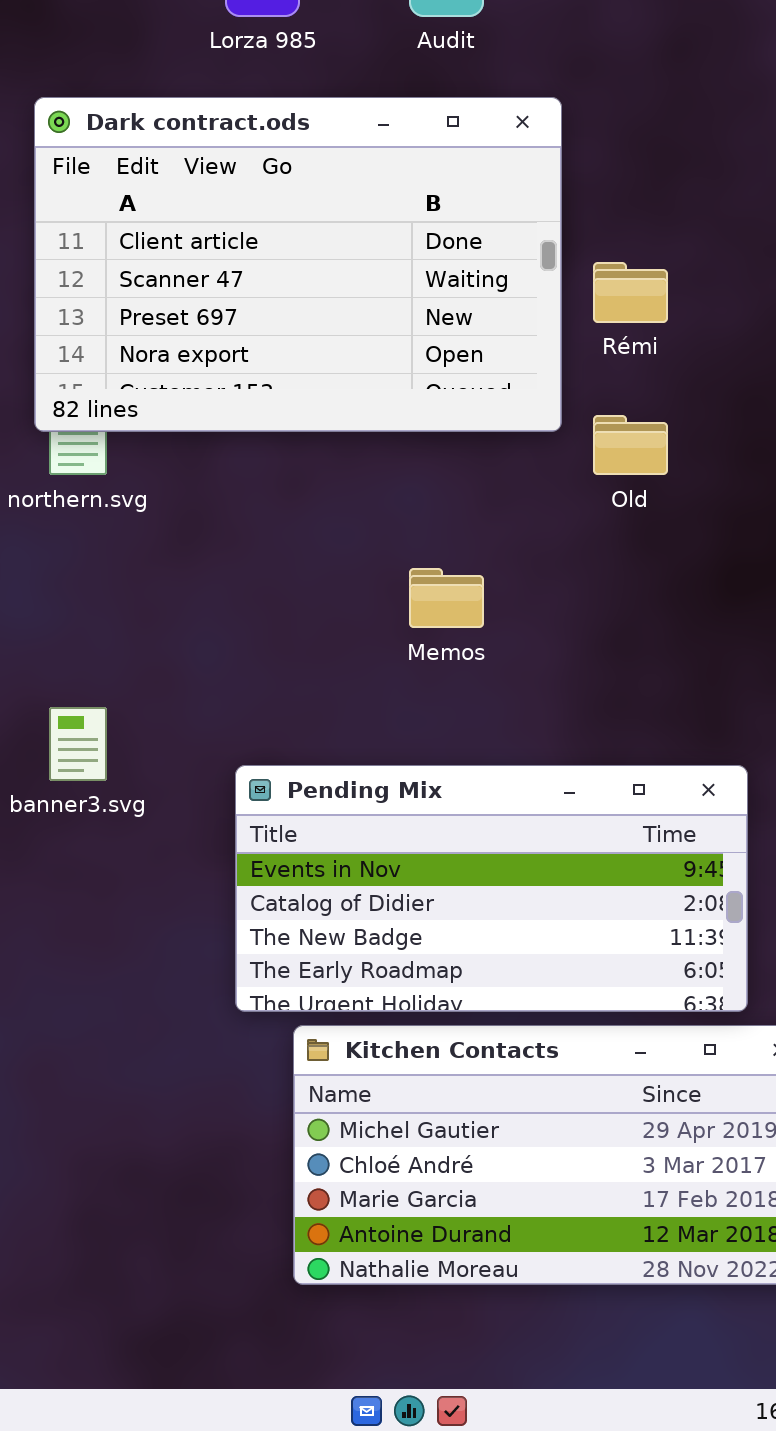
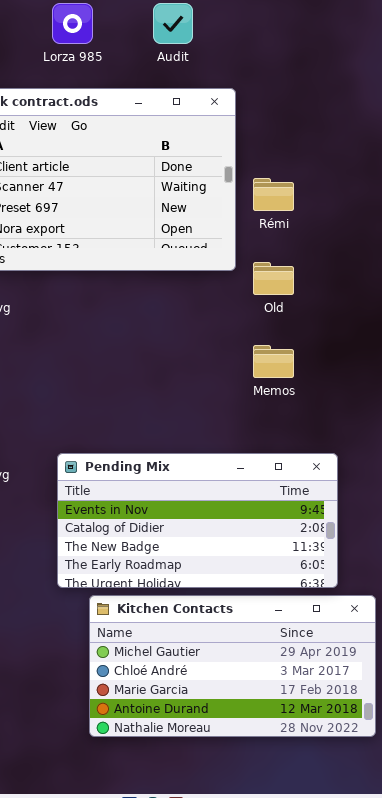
Memos: [409,568,484,628] -> [253,345,294,378], moved

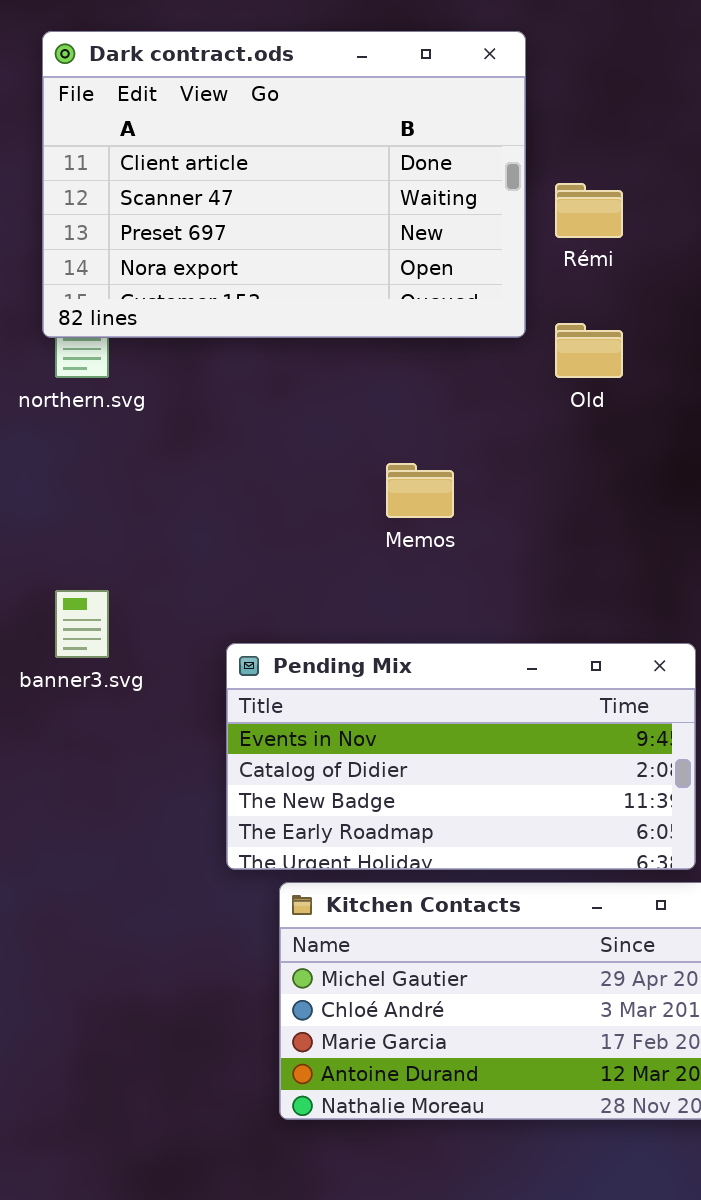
Memos: [253,345,294,378] -> [386,463,454,518], moved

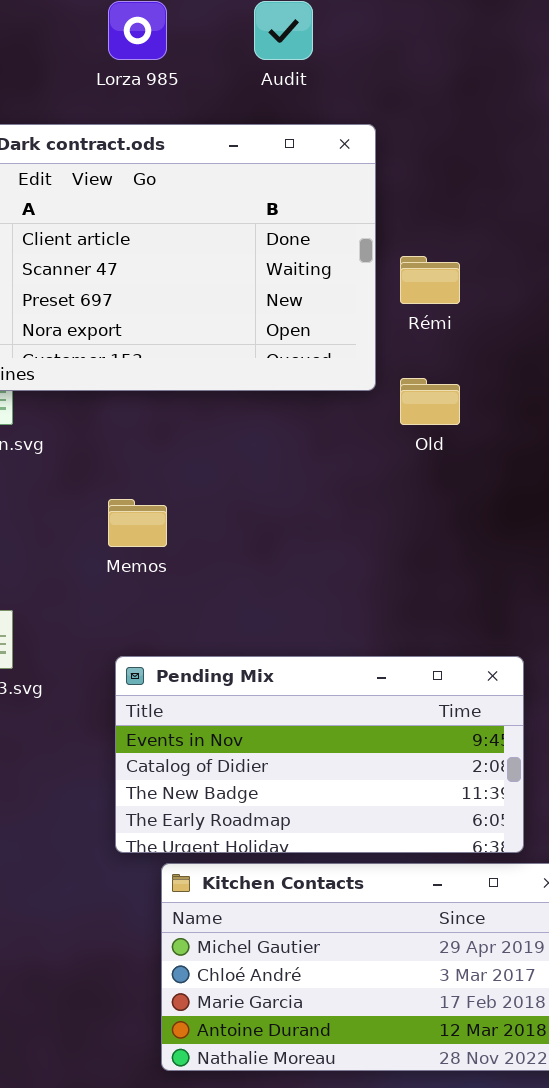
Memos: [386,463,454,518] -> [108,499,167,547], moved

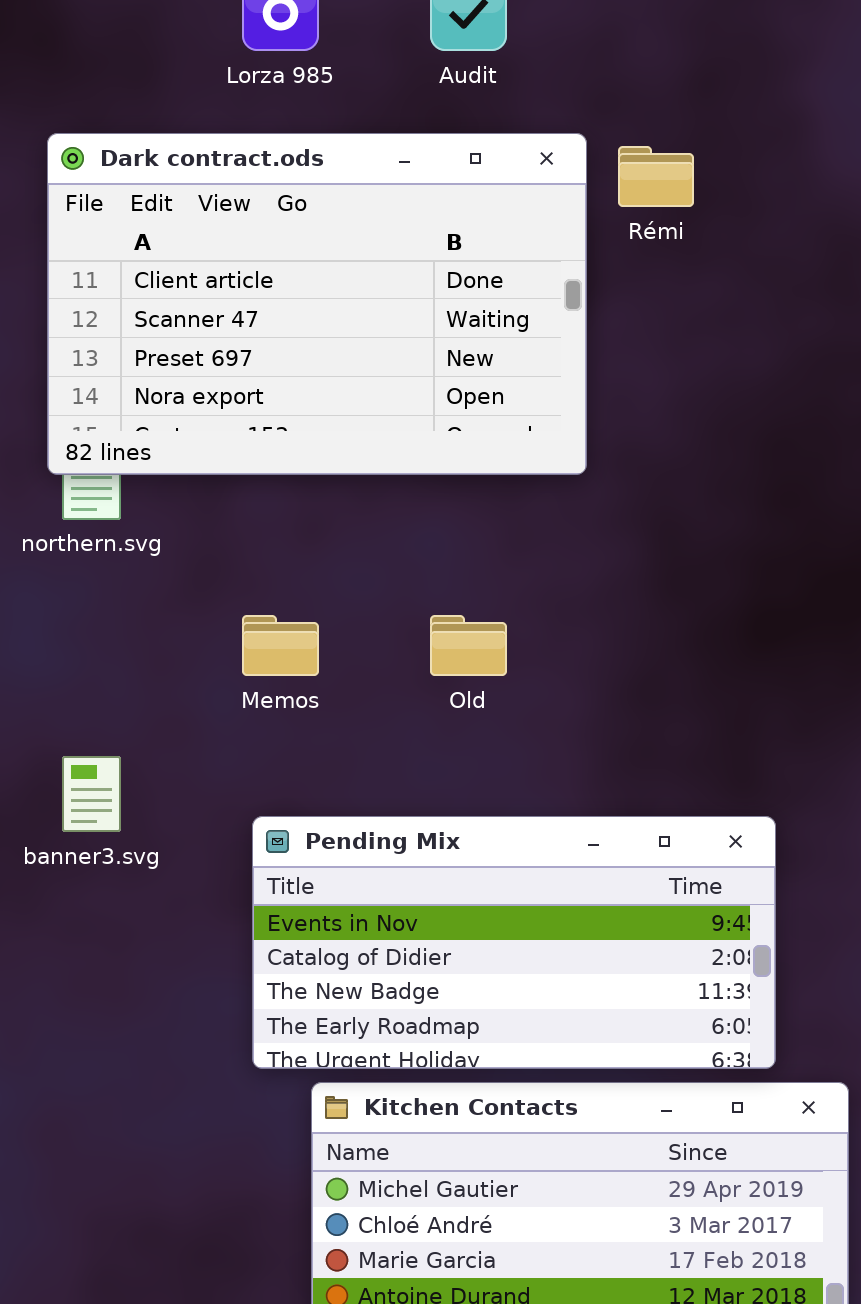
Rémi: [400,256,460,304] -> [618,146,694,207], moved
Old: [400,378,460,425] -> [430,615,507,676], moved

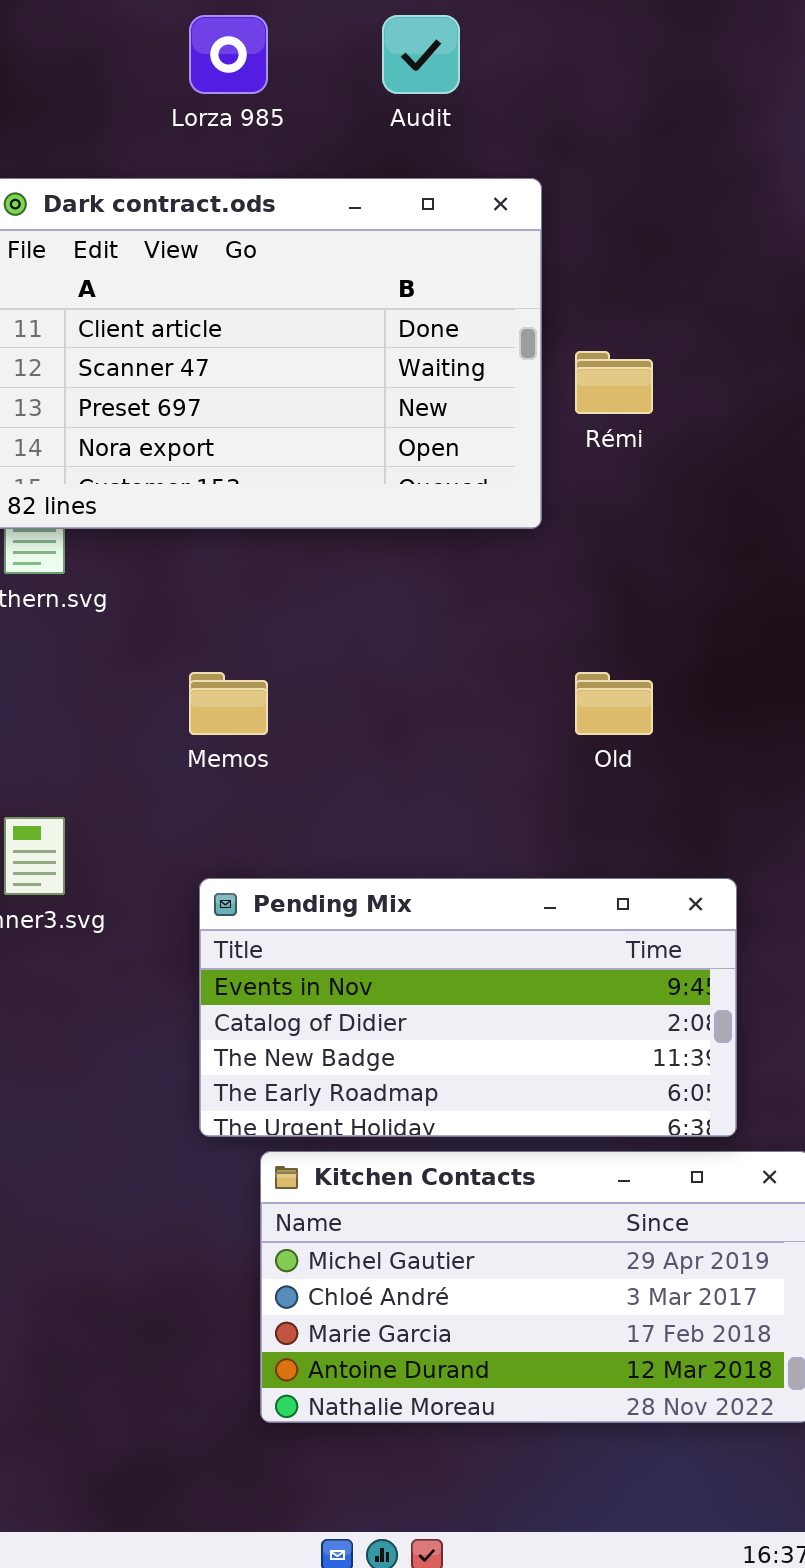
Rémi: [618,146,694,207] -> [575,351,653,414], moved
Old: [430,615,507,676] -> [575,672,653,735], moved

